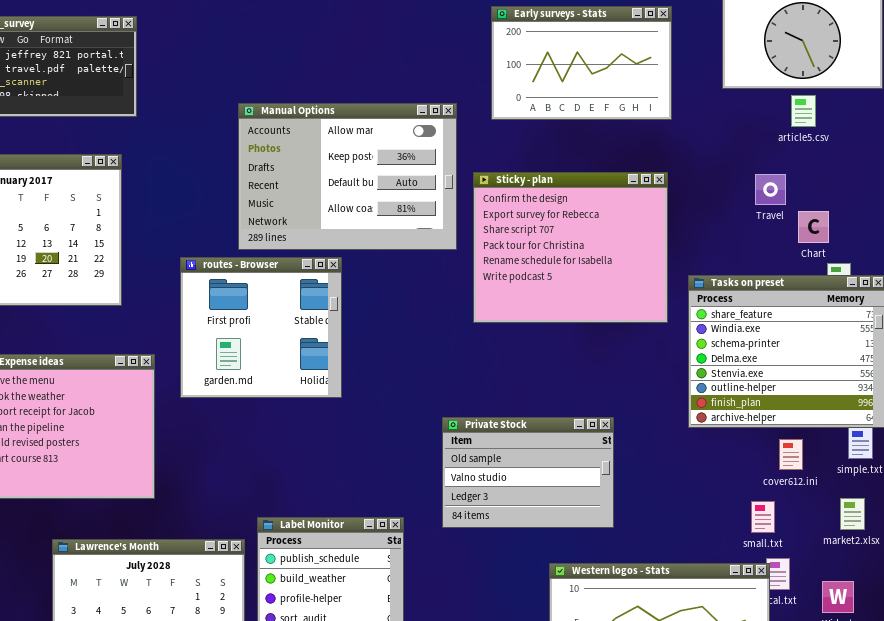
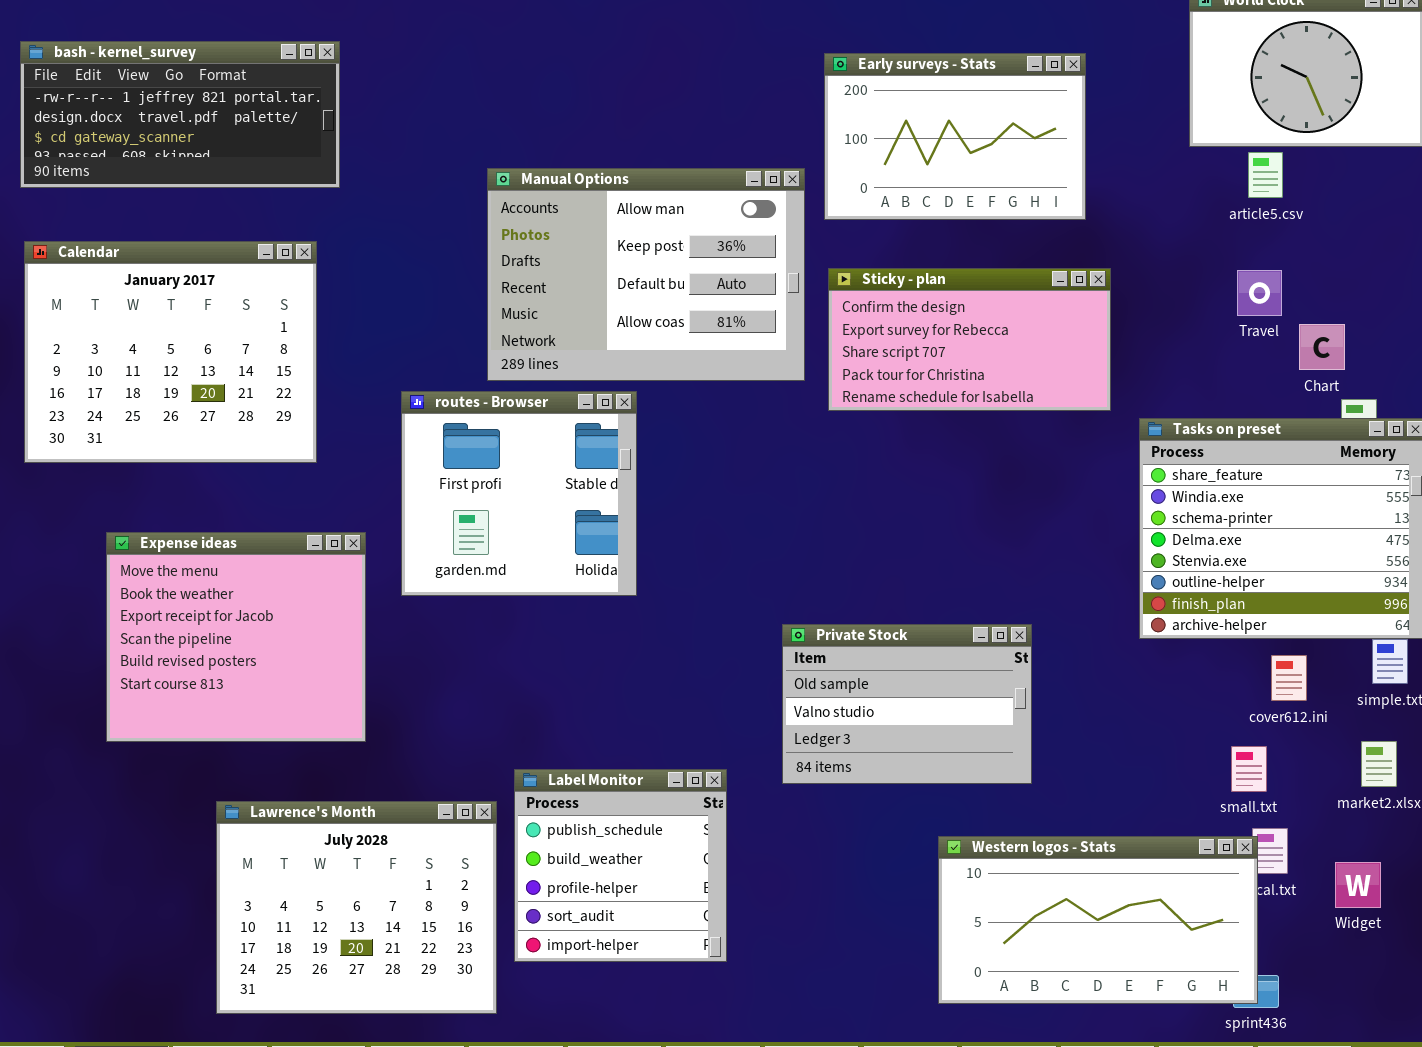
Early surveys - Stats: [491,6,672,120] -> [824,53,1086,220], moved
article5.csv: [791,95,816,127] -> [1248,152,1283,198], moved
Sticky - plan: [473,172,668,323] -> [828,268,1111,411], resized

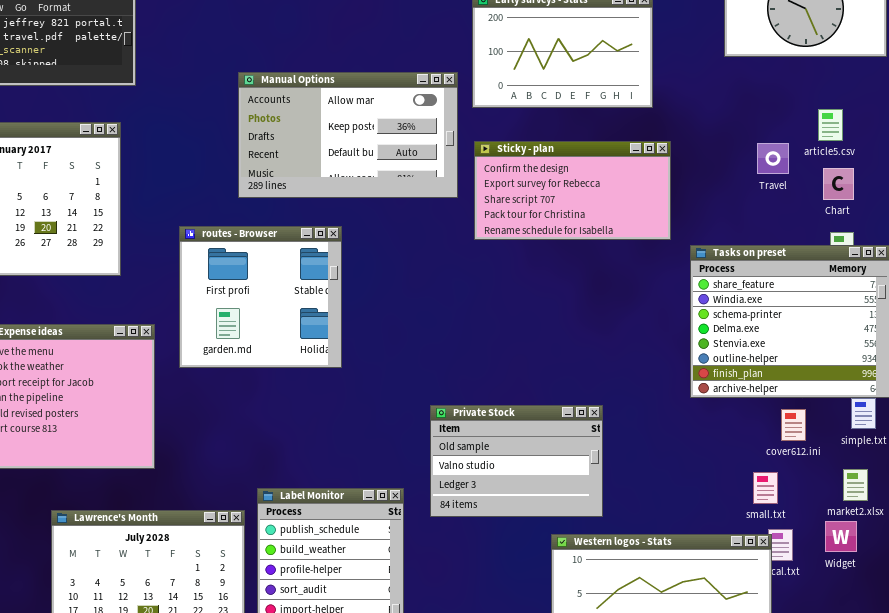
article5.csv: [1248,152,1283,198] -> [818,109,843,141], moved
Manual Options: [487,168,805,381] -> [238,72,458,198], resized
Chart: [1299,324,1345,370] -> [823,168,854,200], moved
Private Stock: [782,624,1032,784] -> [430,405,603,517], moved
Widget: [1335,862,1381,908] -> [825,521,857,552], moved

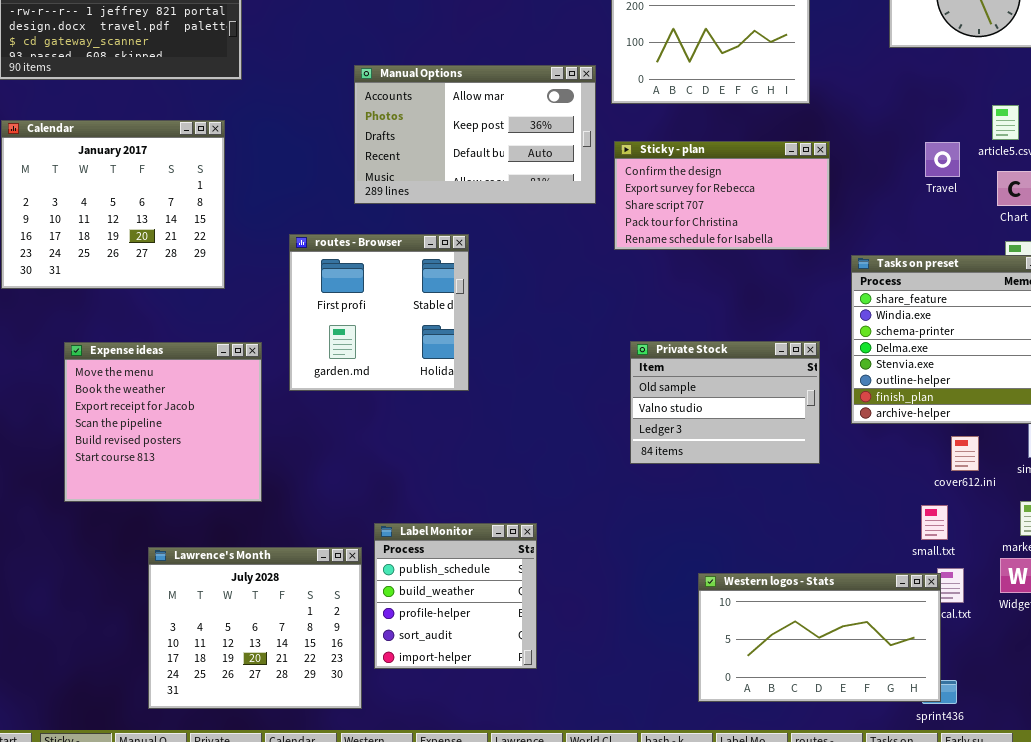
Private Stock: [430,405,603,517] -> [630,341,820,464], moved

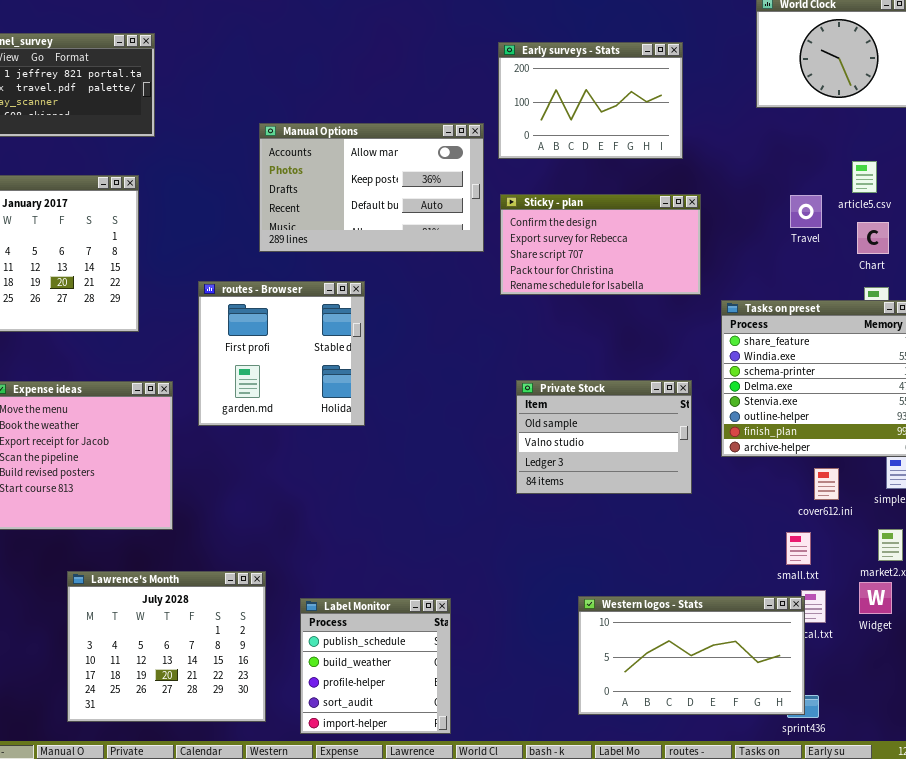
Label Monitor: [374,523,537,669] -> [300,598,451,734], moved

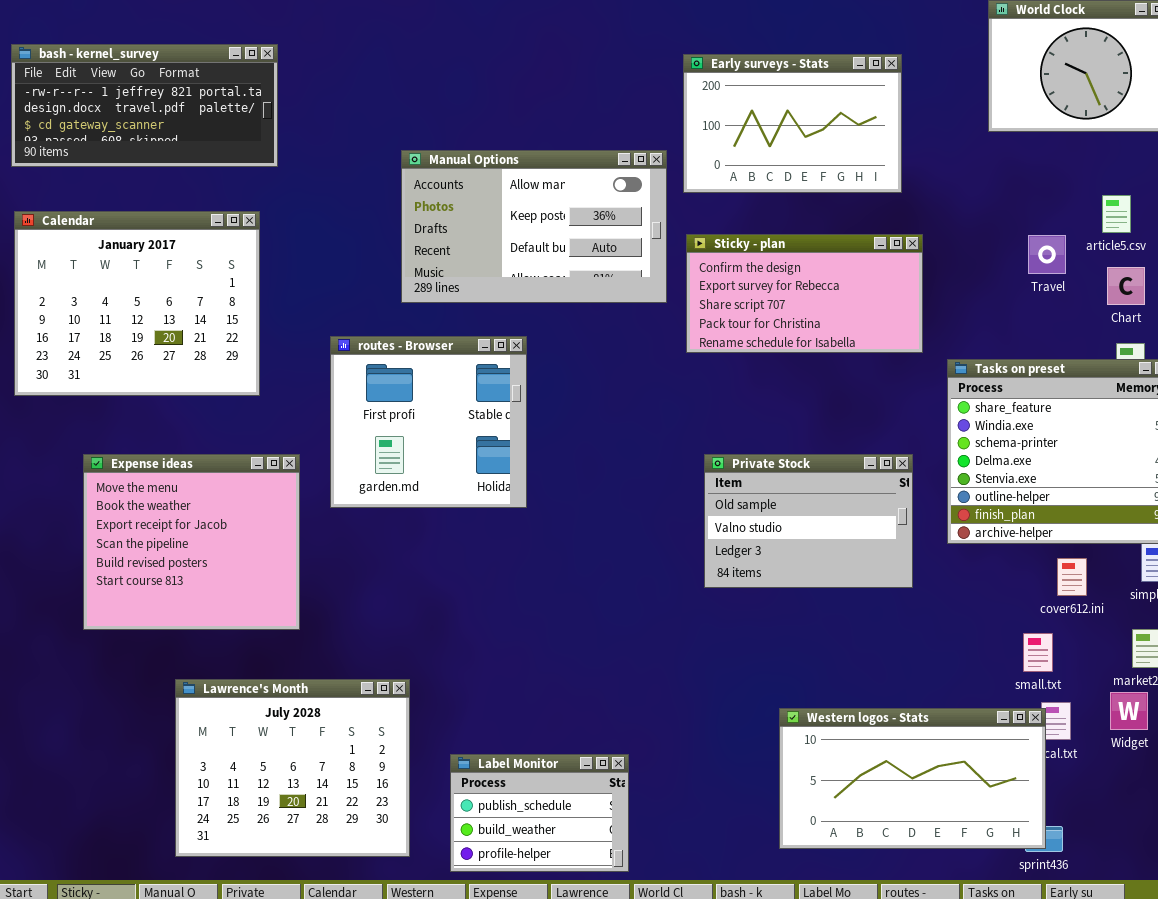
Label Monitor: [300,598,451,734] -> [450,754,629,872], resized

